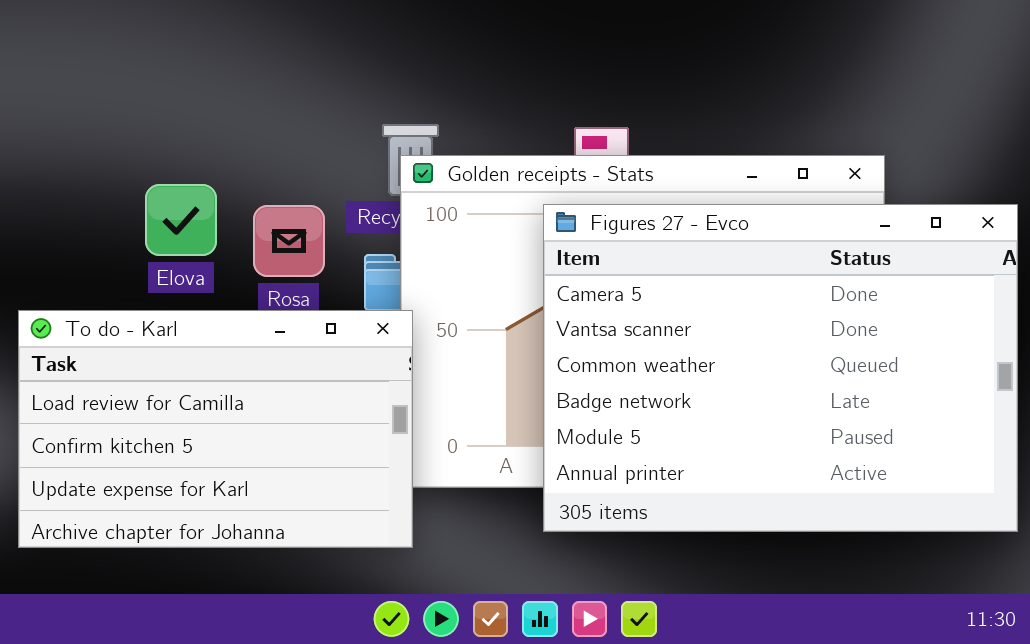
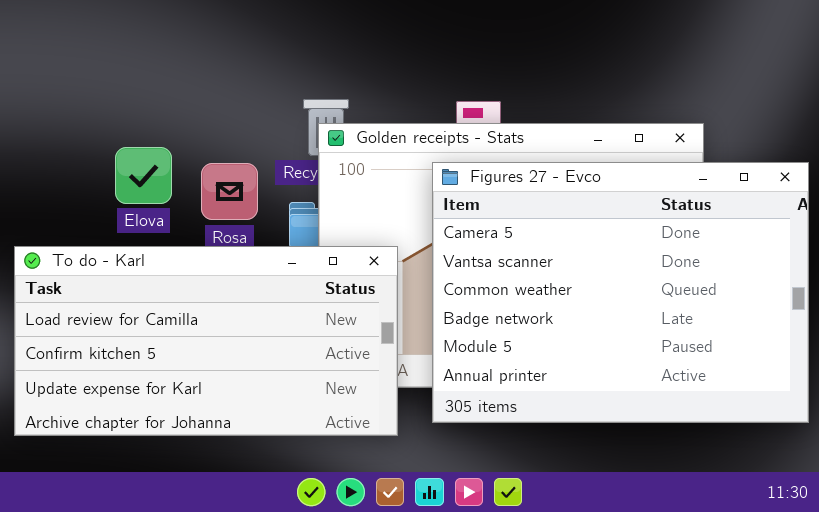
To do - Karl: [18,310,413,548] -> [14,246,398,436], resized

